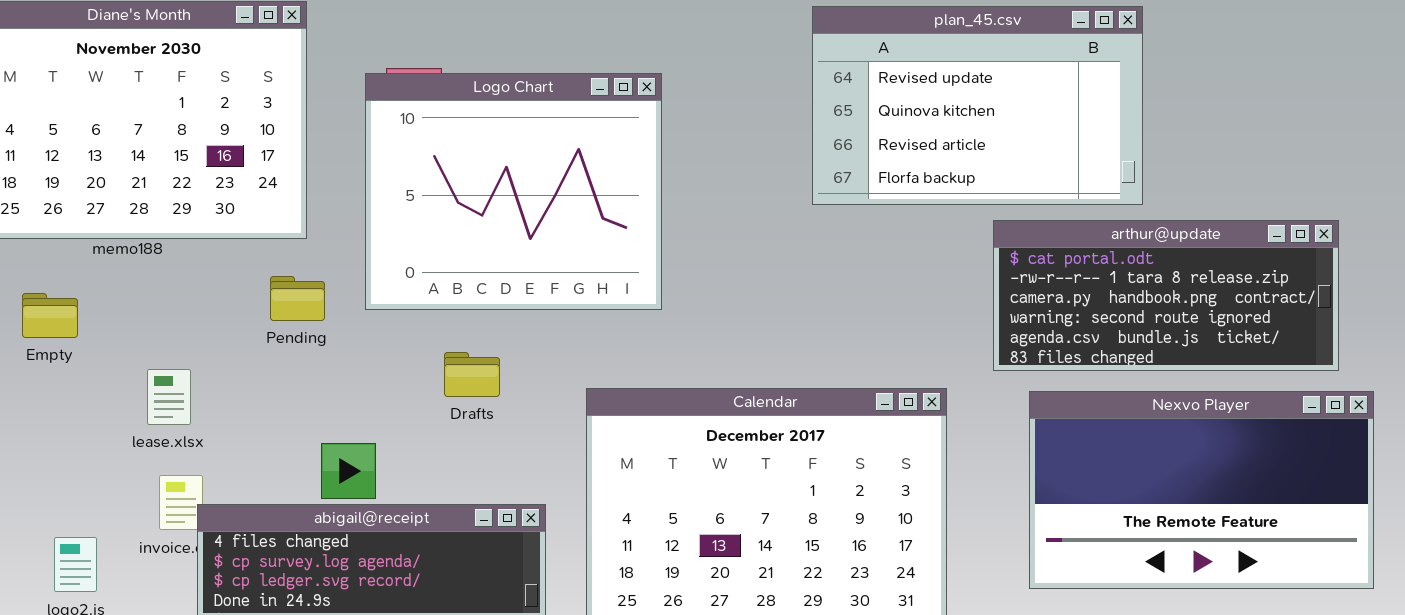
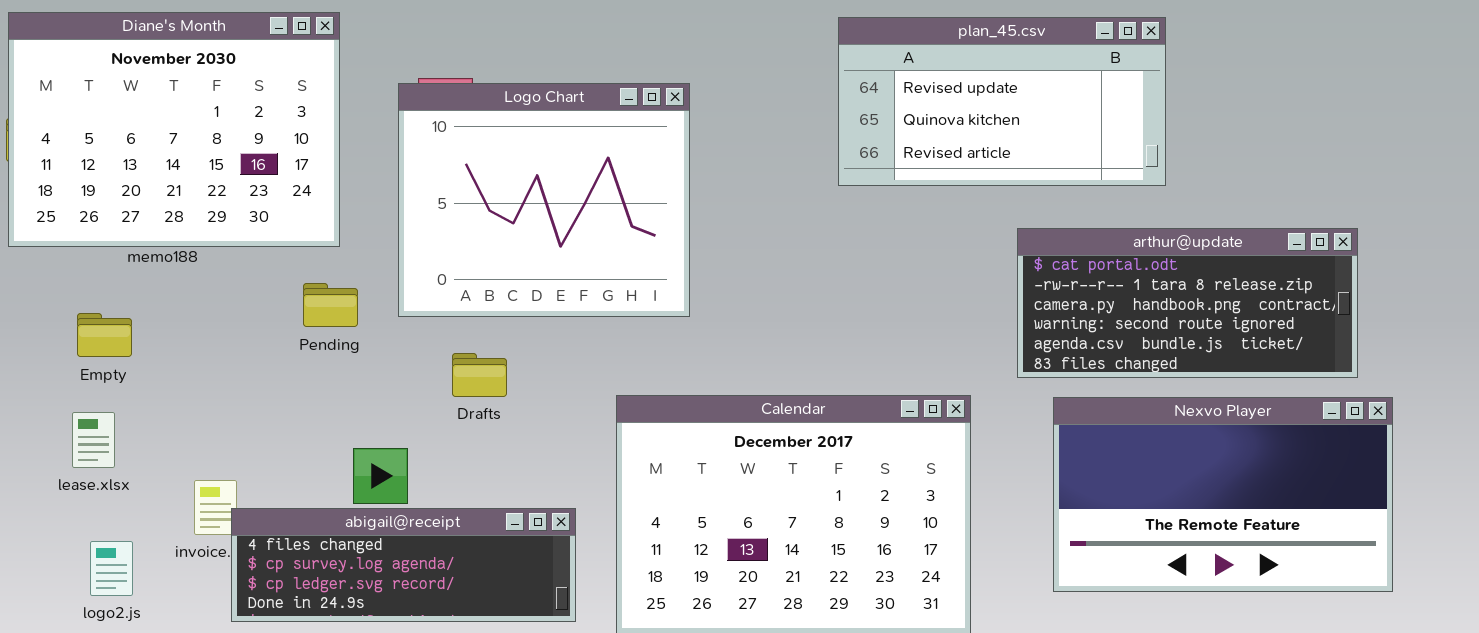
plan_45.csv: [812,6,1143,205] -> [838,17,1166,186], resized
Empty: [22,293,78,338] -> [77,313,132,357], moved
Drafts: [444,352,500,397] -> [452,353,507,397], moved
lease.xlsx: [147,369,191,425] -> [72,412,115,468], moved

